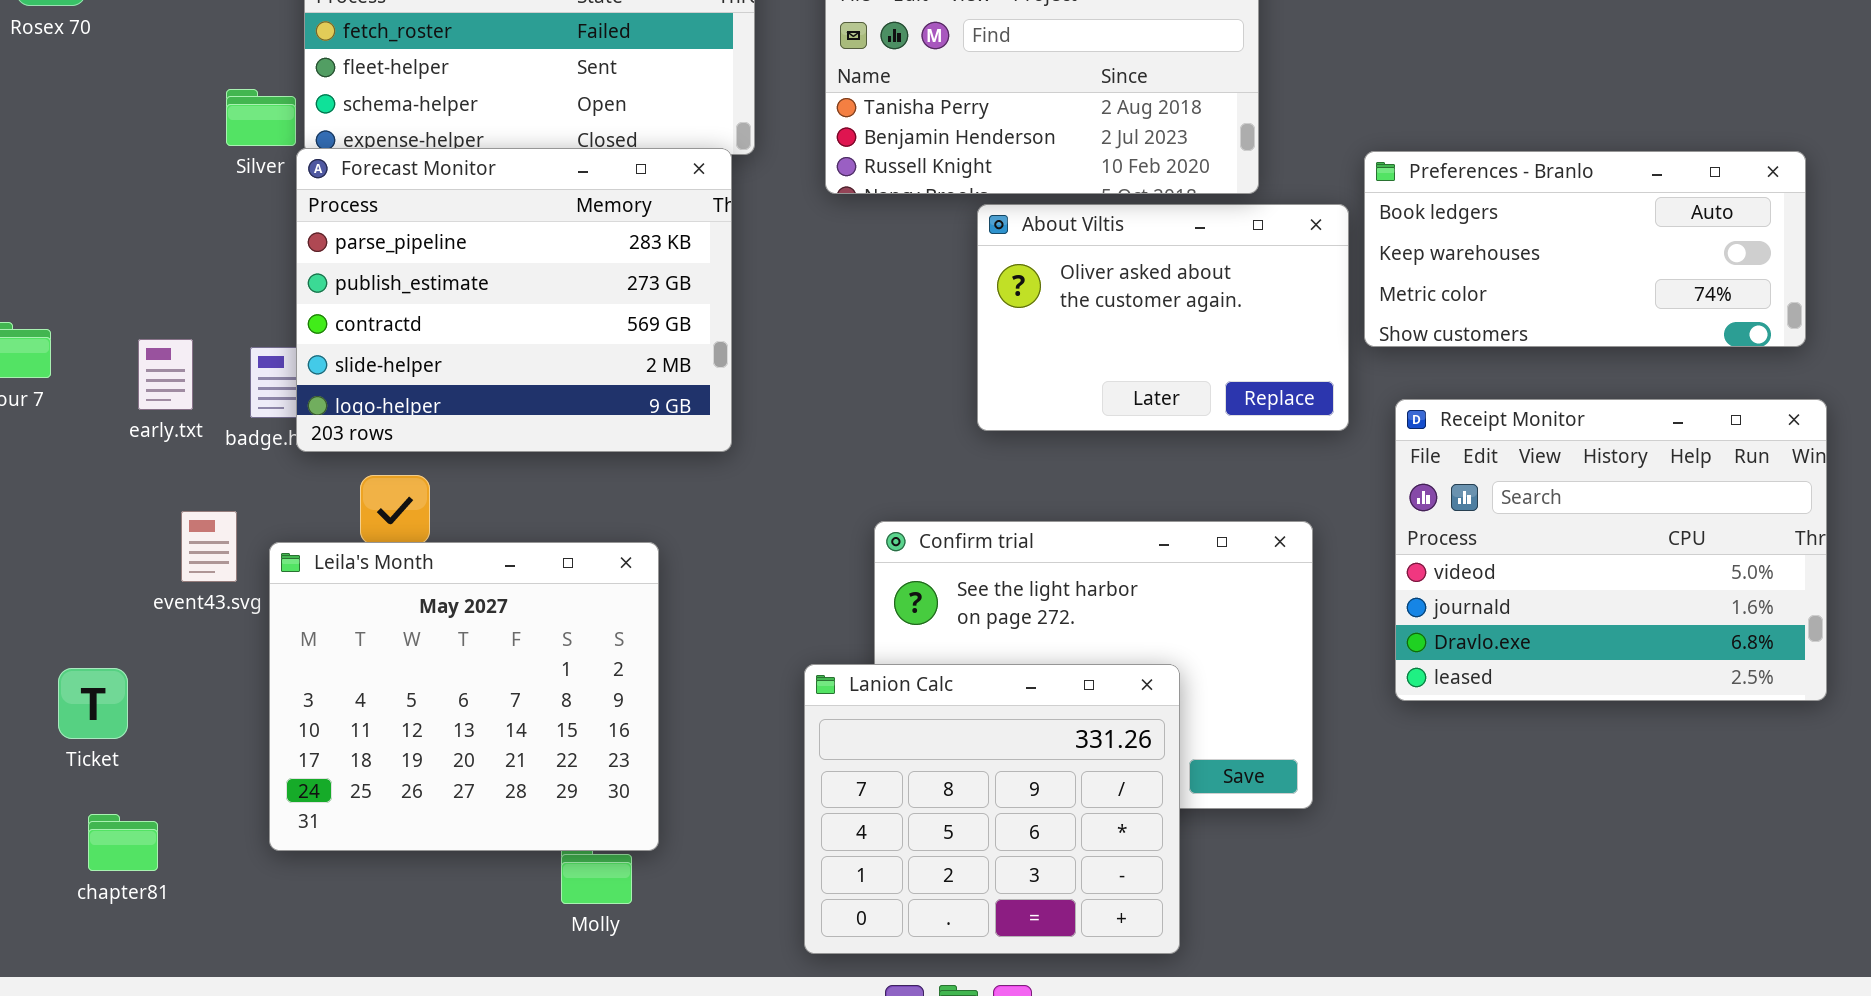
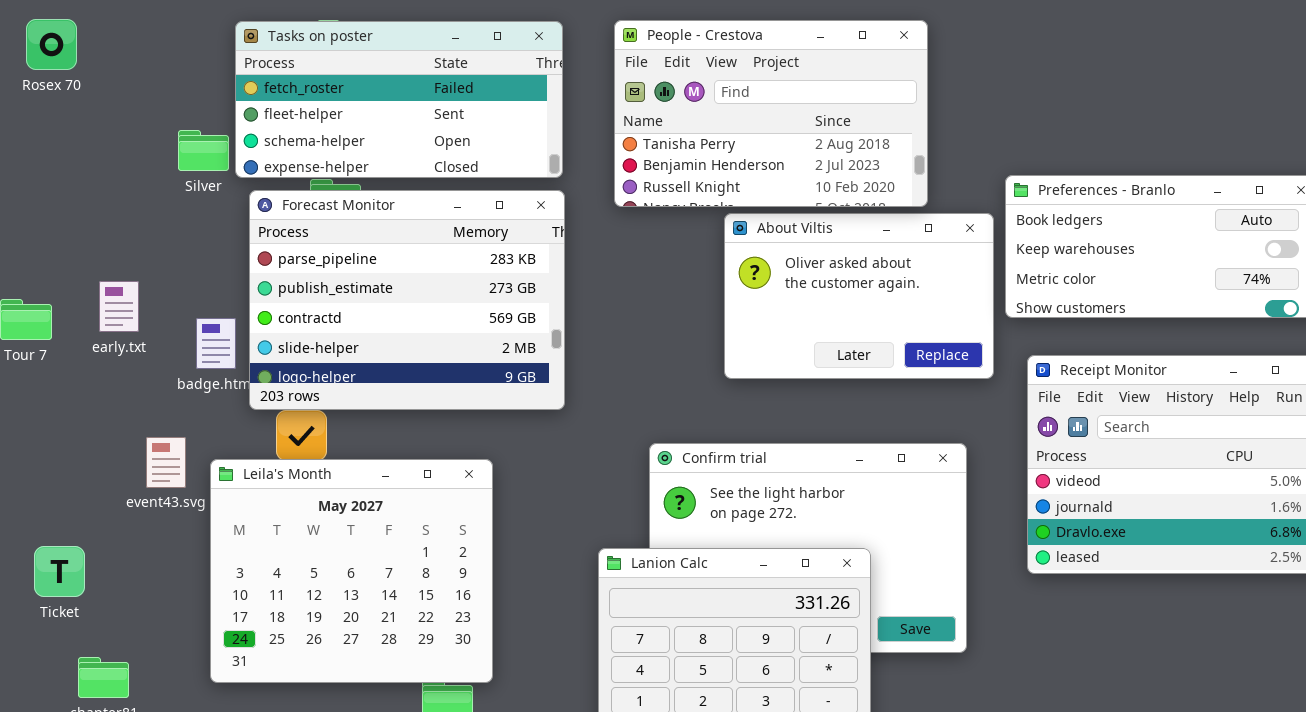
Forecast Monitor: [296,148,732,452] -> [249,190,565,410], moved
early.txt: [138,339,193,410] -> [99,281,139,332], moved
Ticket: [58,668,128,739] -> [34,546,85,597], moved

